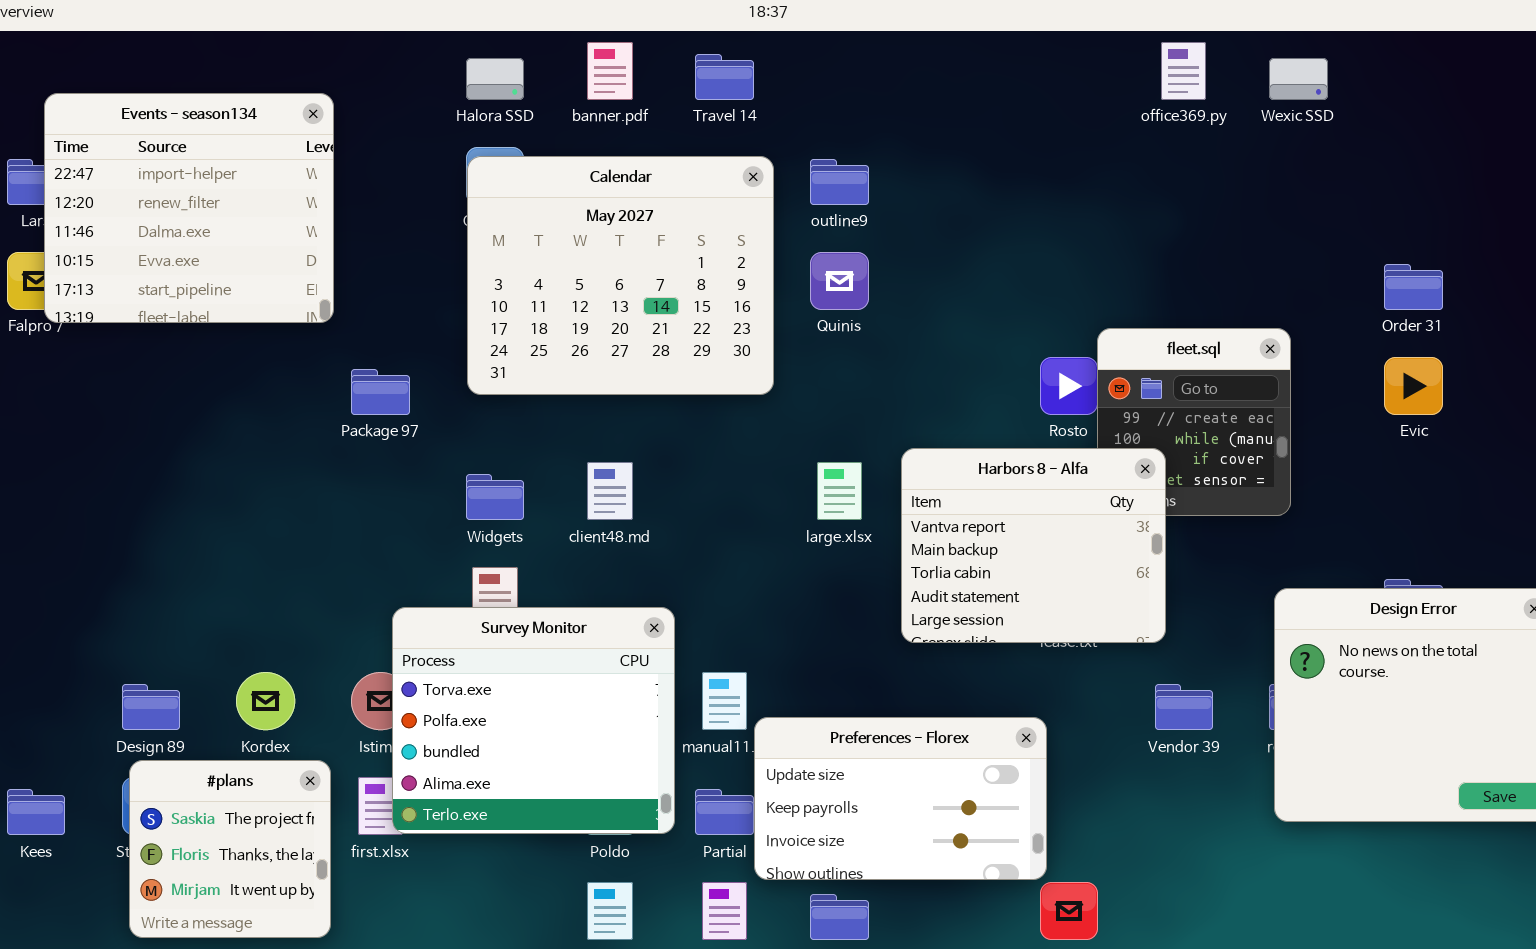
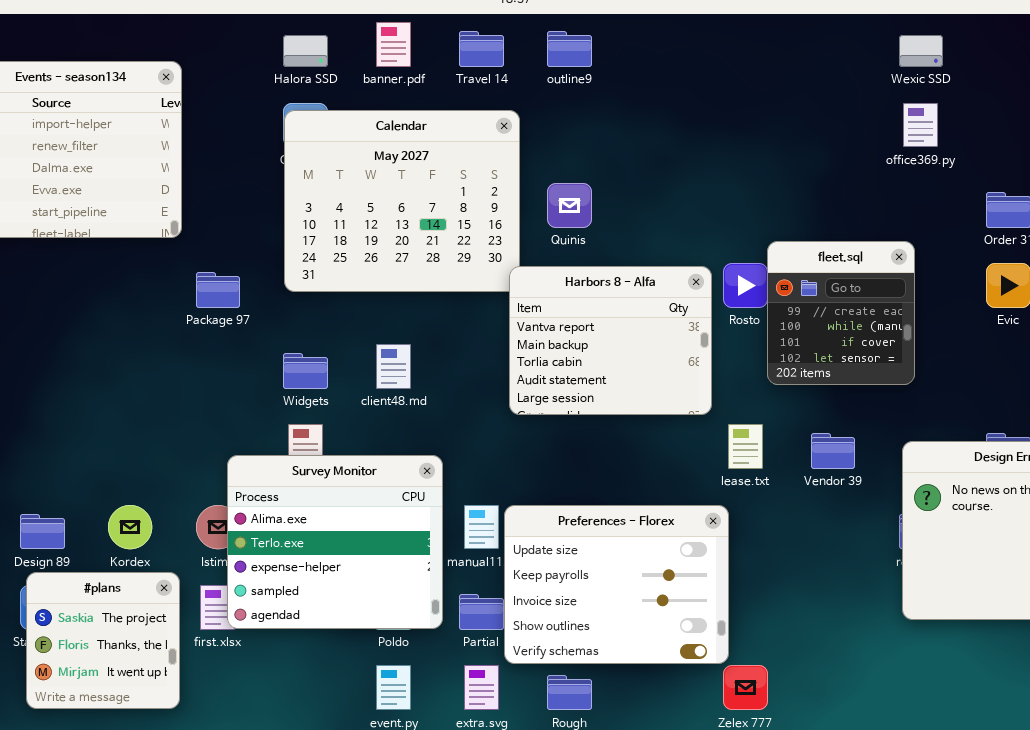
office369.py: [1161,42,1206,100] -> [903,103,938,147], moved
outline9: [810,159,869,205] -> [547,31,592,67], moved
Harbors 8 - Alfa: [901,448,1166,643] -> [509,266,712,415], moved
Survey Monitor: [392,607,675,834] -> [227,455,443,629], scrolled down 3 rows
Vendor 39: [1155,684,1213,730] -> [811,433,855,469], moved
Preferences - Florex: [754,717,1047,880] -> [504,505,729,664], resized

